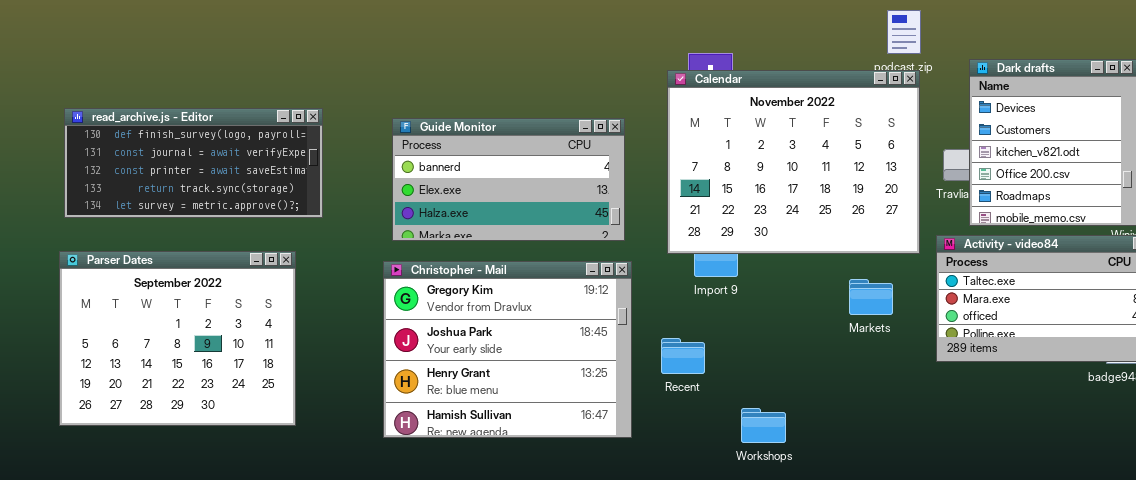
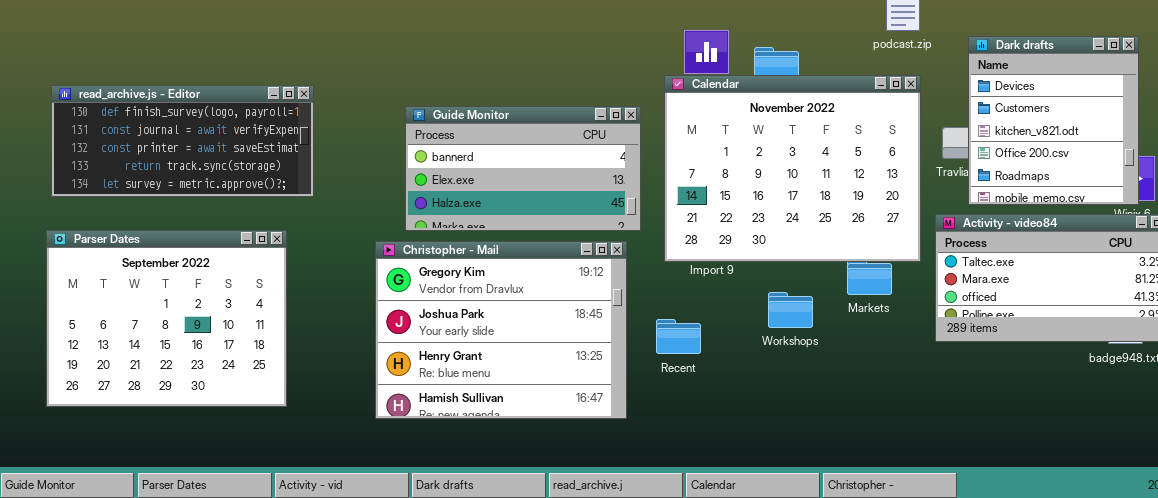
Calendar: [667,70,920,254] -> [664,75,921,262], moved
Guide Monitor: [392,118,625,241] -> [405,106,641,231], moved
Workshops: [741,408,786,443] -> [768,292,813,328], moved

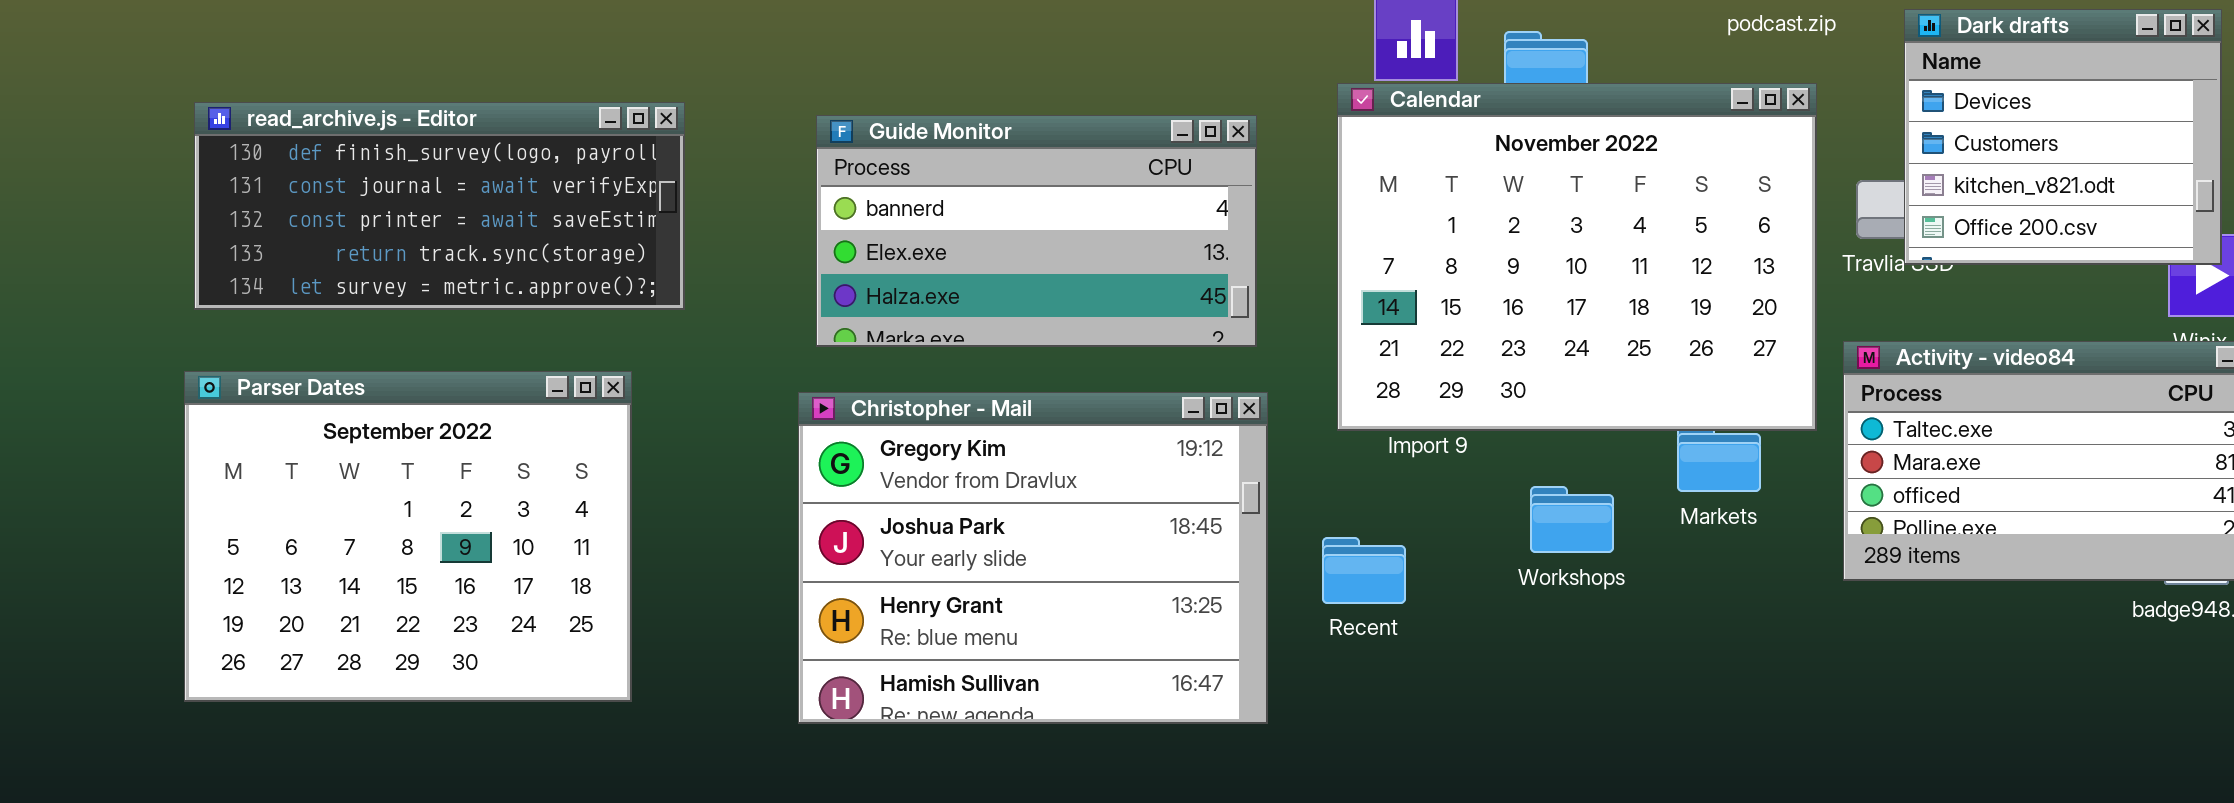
Dark drafts: [968,36,1139,205] -> [1904,9,2222,265], resized
Guide Monitor: [405,106,641,231] -> [816,115,1257,347], moved

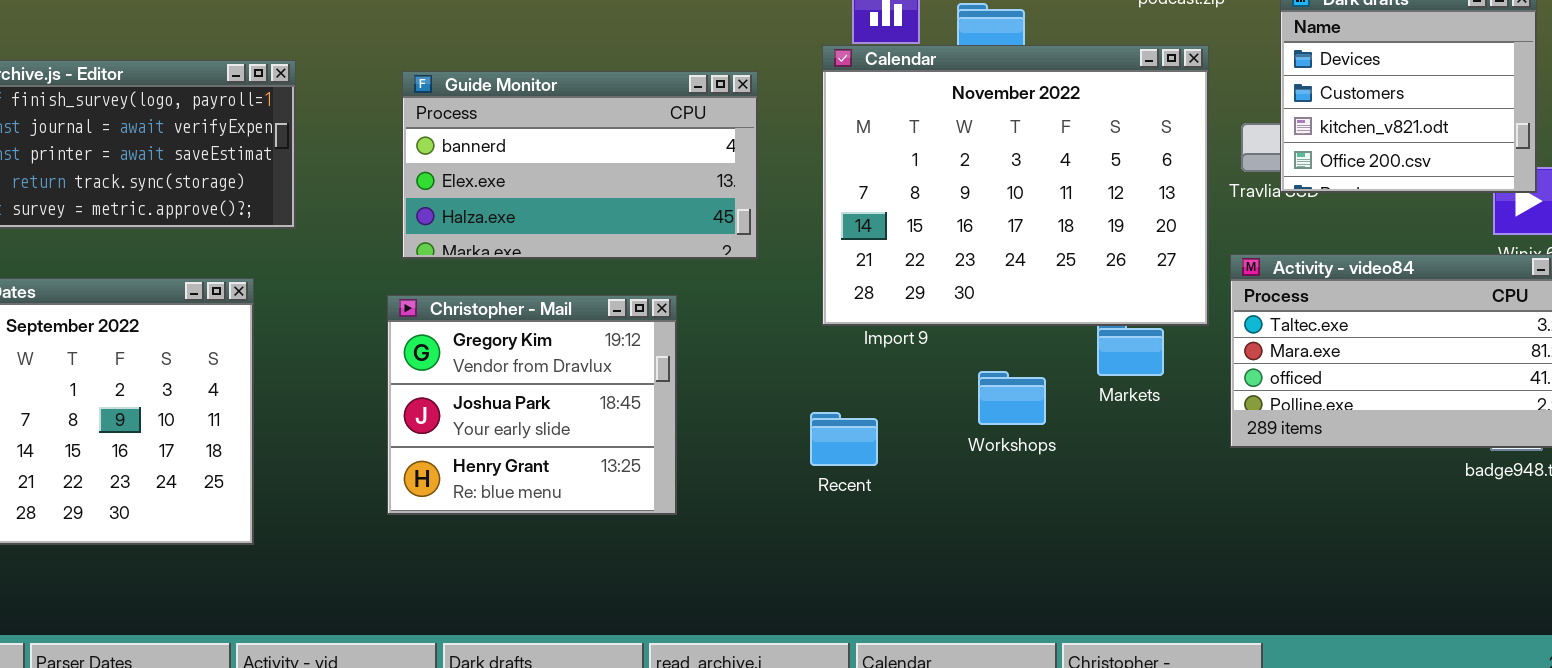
Christopher - Mail: [798,392,1268,724] -> [387,295,677,515], resized

